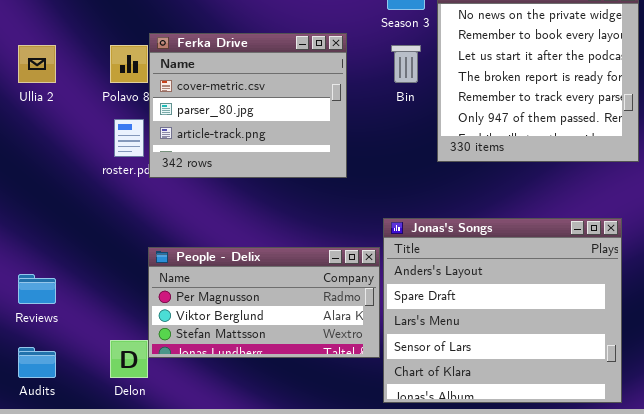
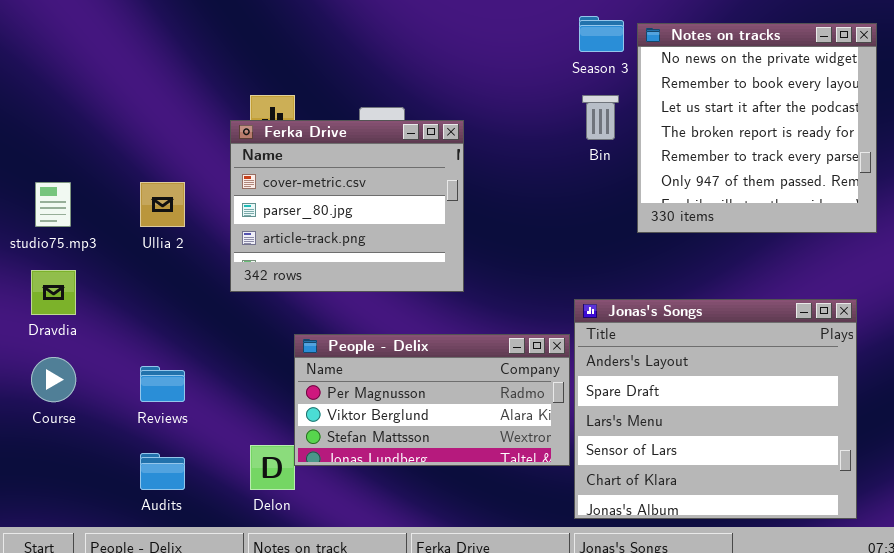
Ferka Drive: [149,33,347,178] -> [230,120,464,292], moved
Ullia 2: [18,45,56,83] -> [140,182,185,227], moved

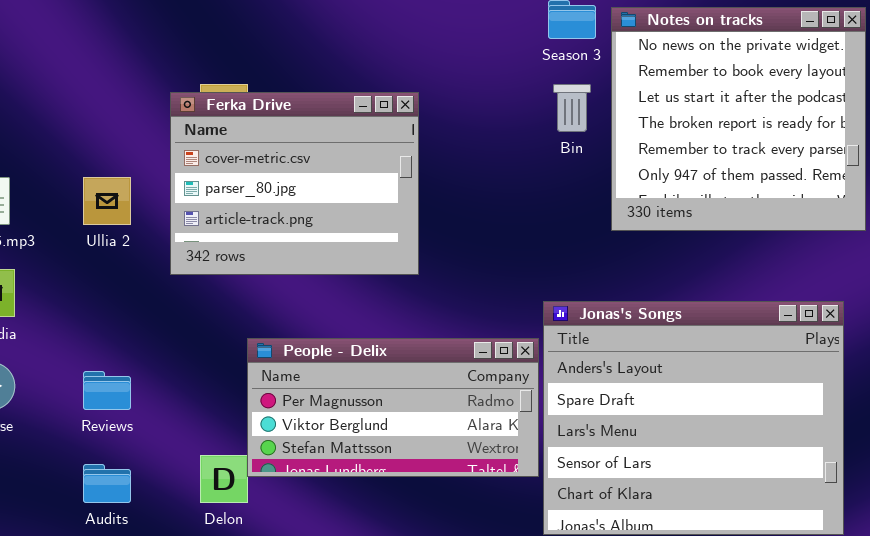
Ferka Drive: [230,120,464,292] -> [170,92,419,275], moved

